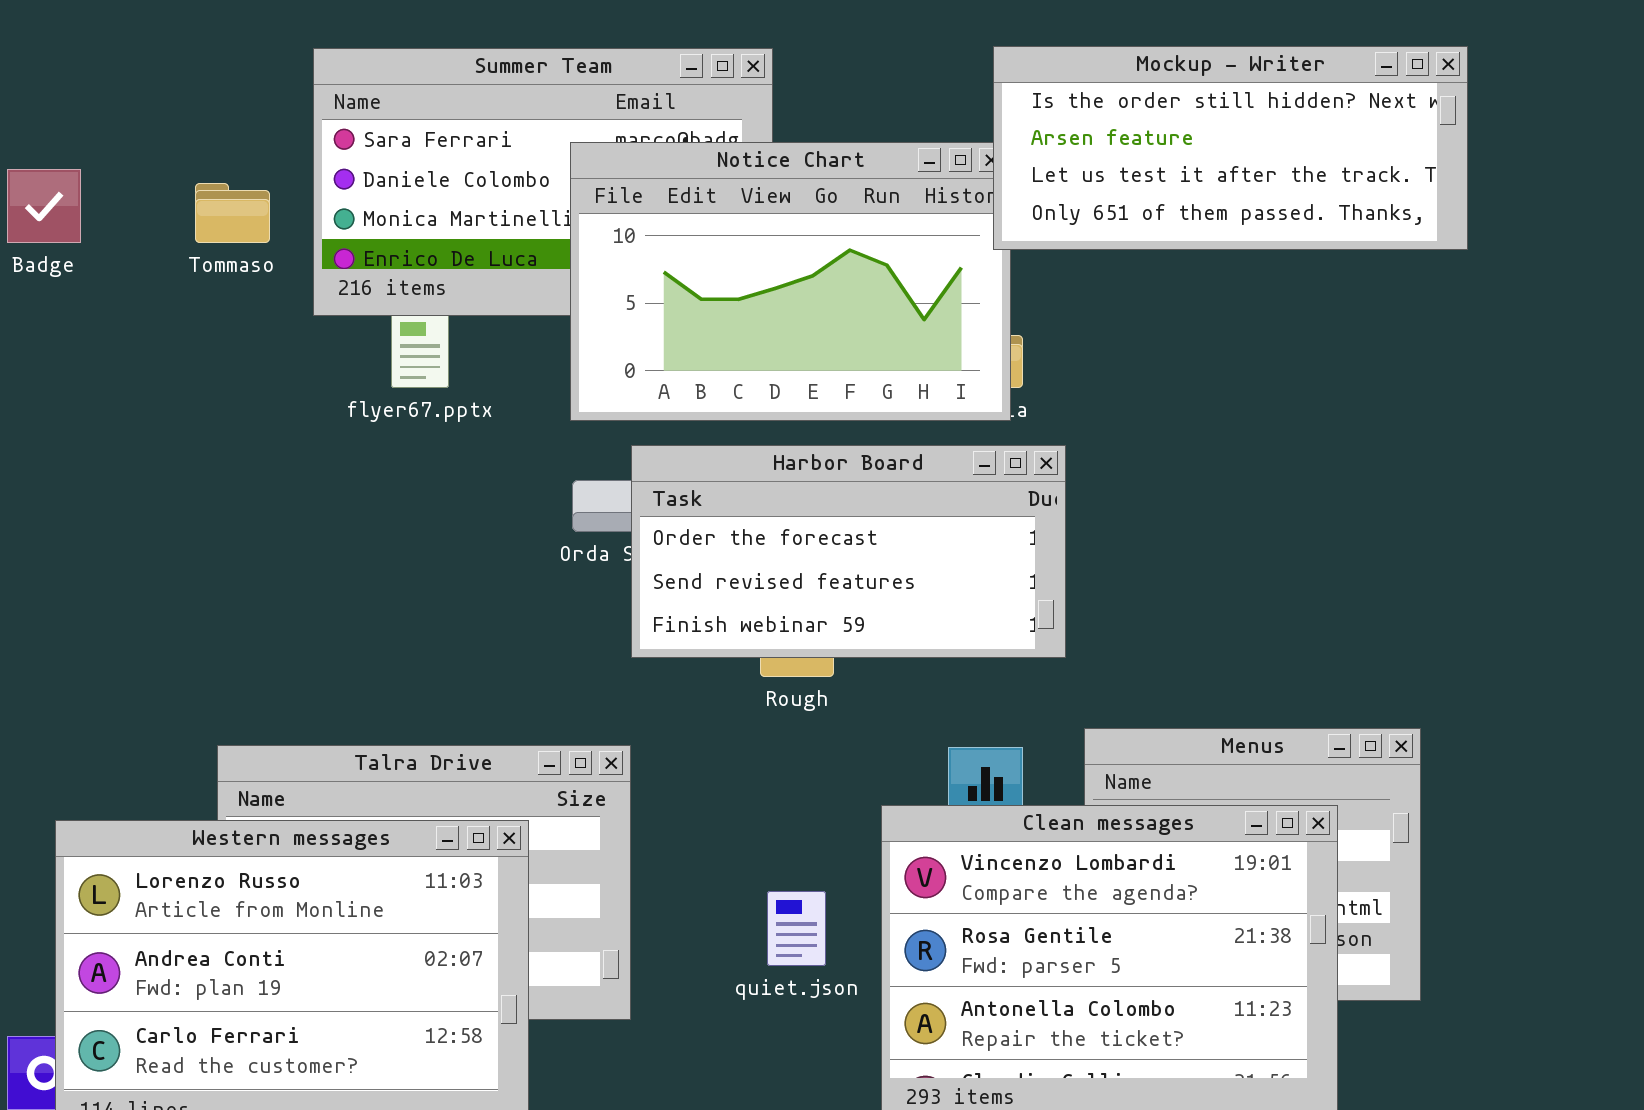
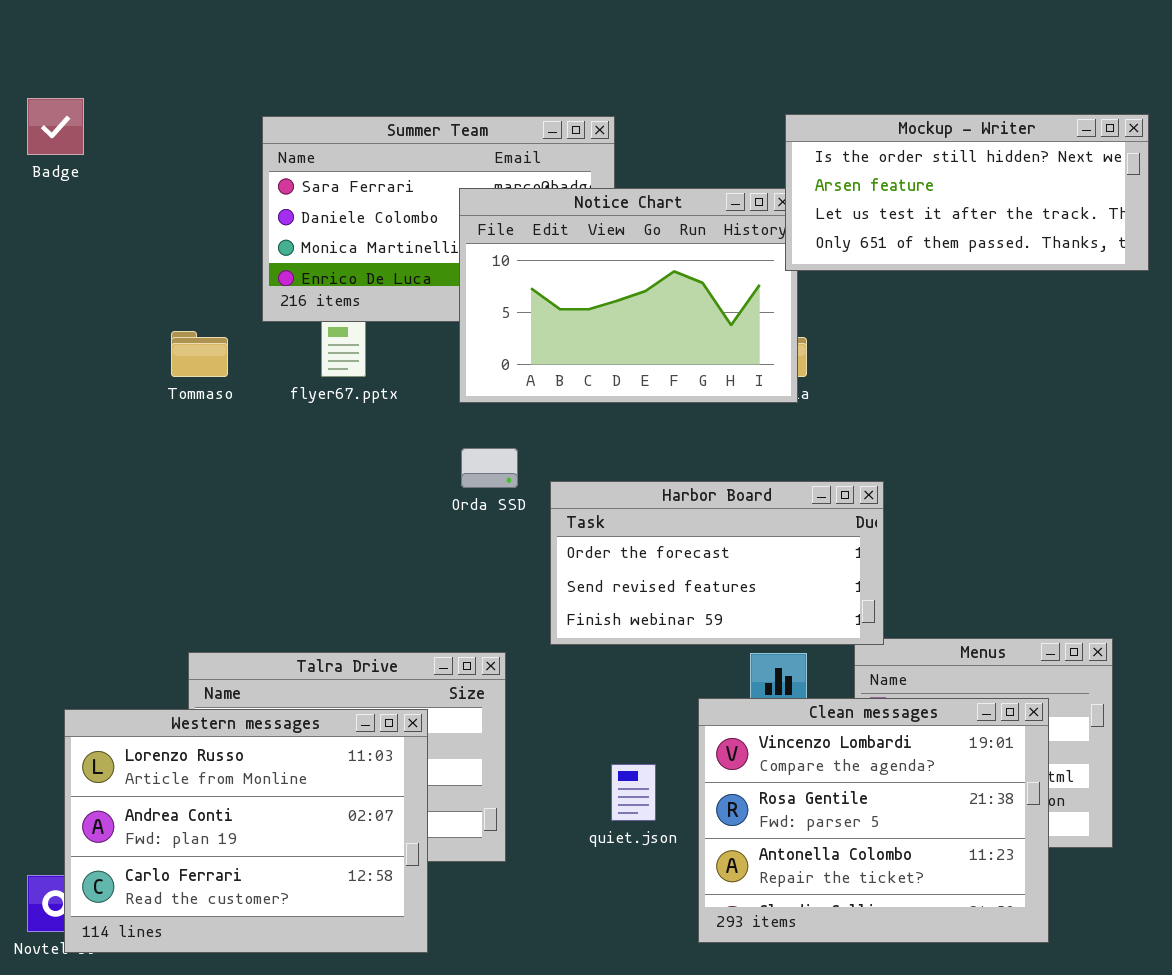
Badge: [7,169,81,243] -> [27,98,84,155], moved
Tommaso: [195,183,270,243] -> [171,331,228,377], moved
Harbor Board: [631,445,1066,658] -> [550,481,884,645], moved

